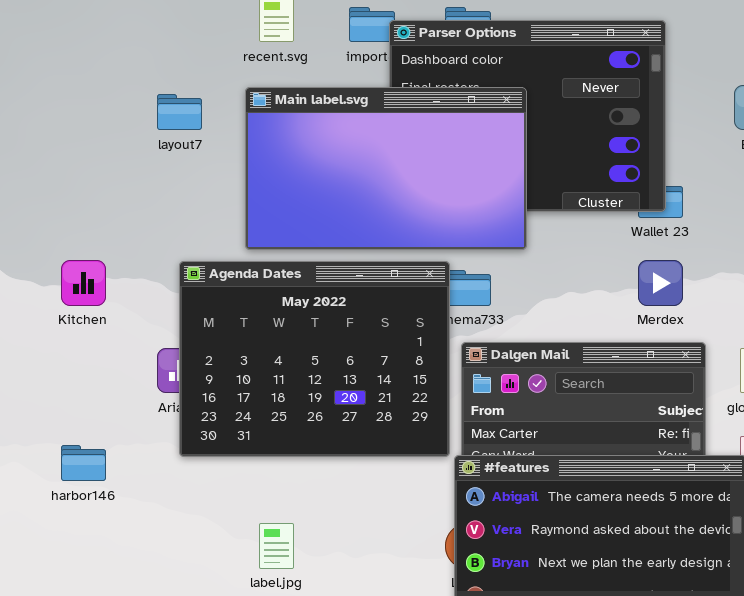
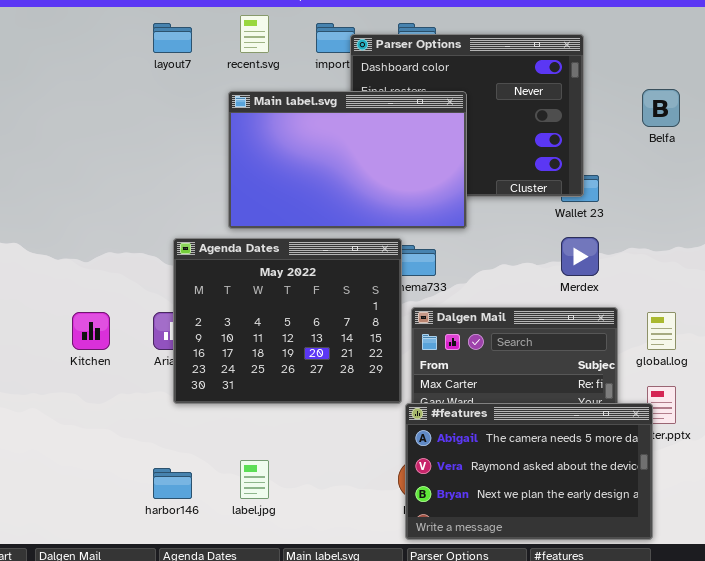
layout7: [157,94,202,130] -> [153,23,192,53], moved
Kitchen: [61,260,106,306] -> [72,312,110,350], moved
harbor146: [61,445,106,481] -> [153,468,192,499], moved

